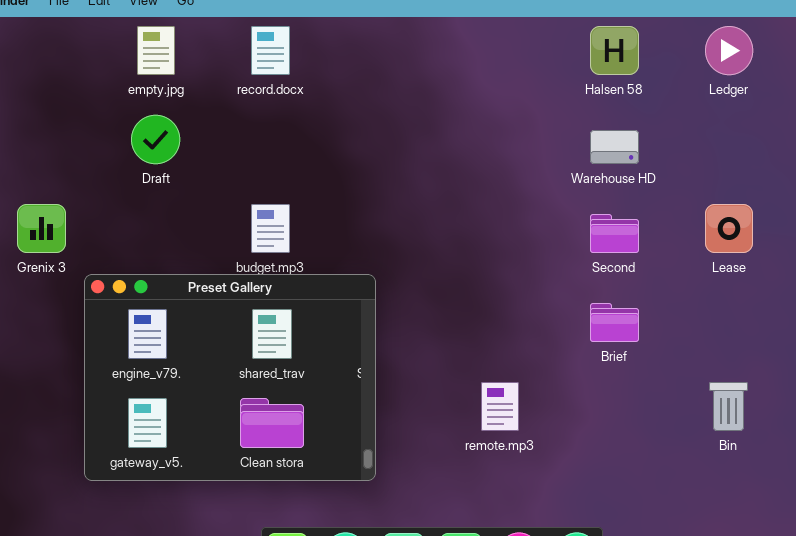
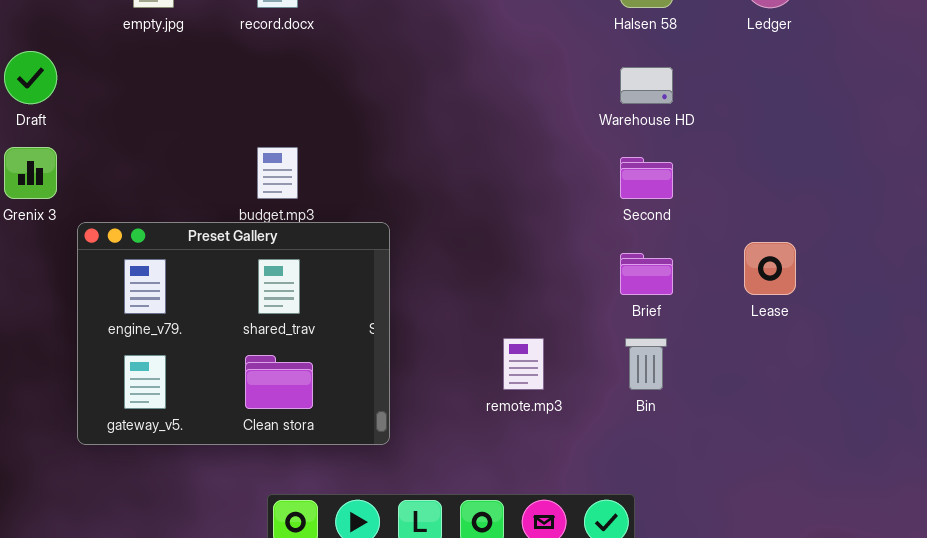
Draft: [131,115,180,164] -> [4,51,57,104], moved
Lease: [705,204,753,253] -> [744,242,796,295], moved
Bin: [709,382,748,431] -> [625,338,667,390], moved

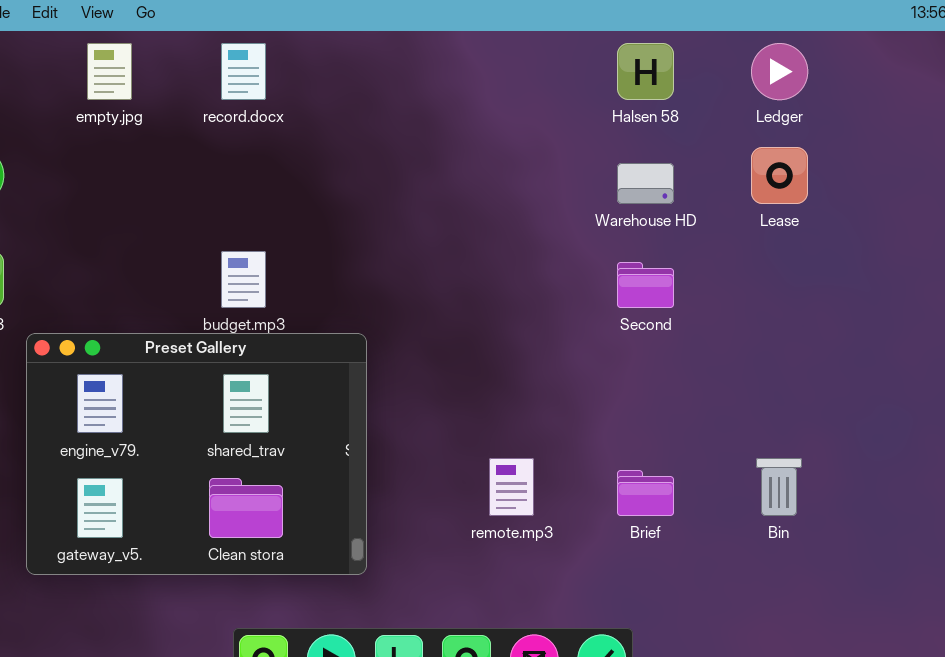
Lease: [744,242,796,295] -> [751,147,808,204], moved
Brief: [620,253,673,295] -> [617,470,674,516], moved
Bin: [625,338,667,390] -> [756,458,802,516], moved

